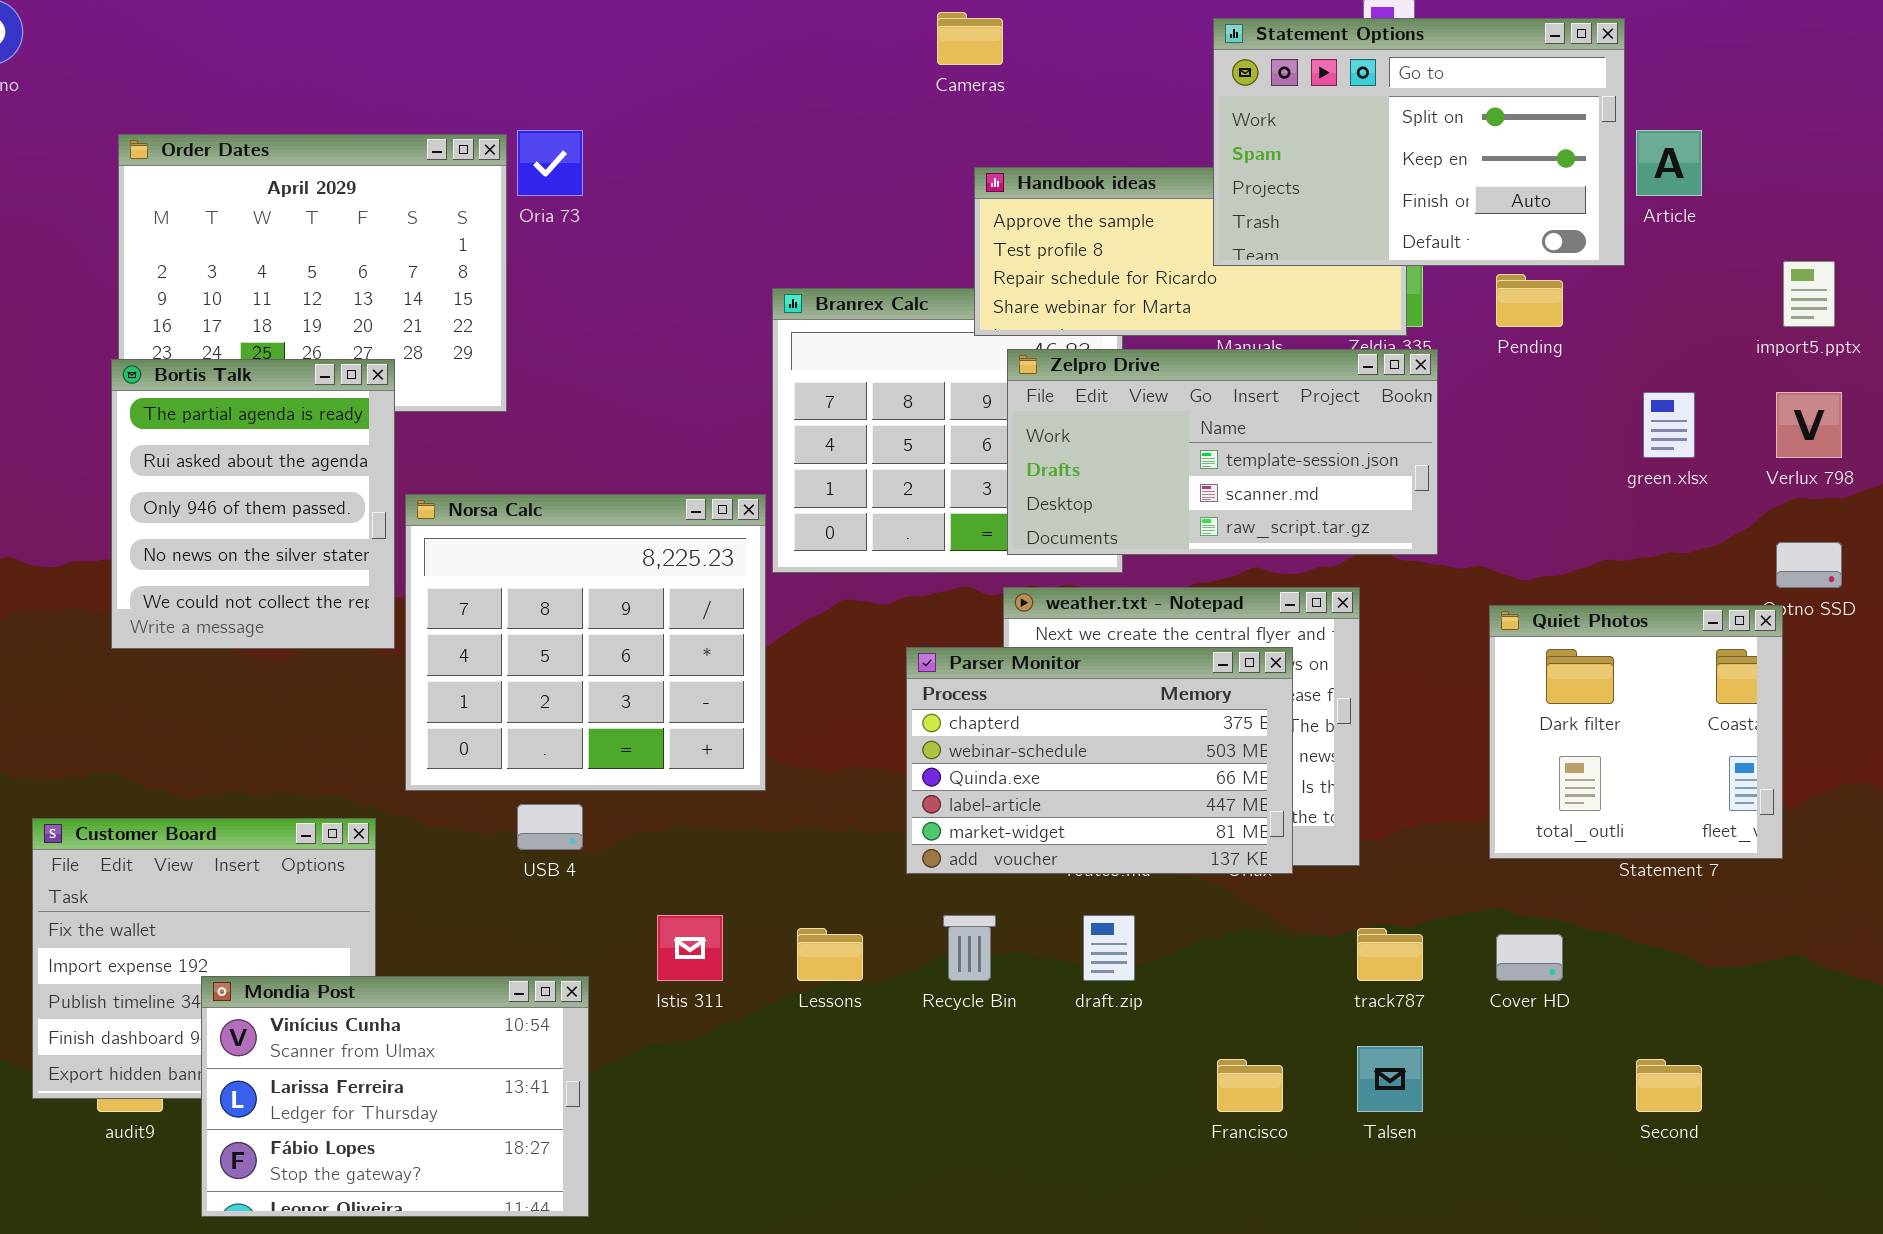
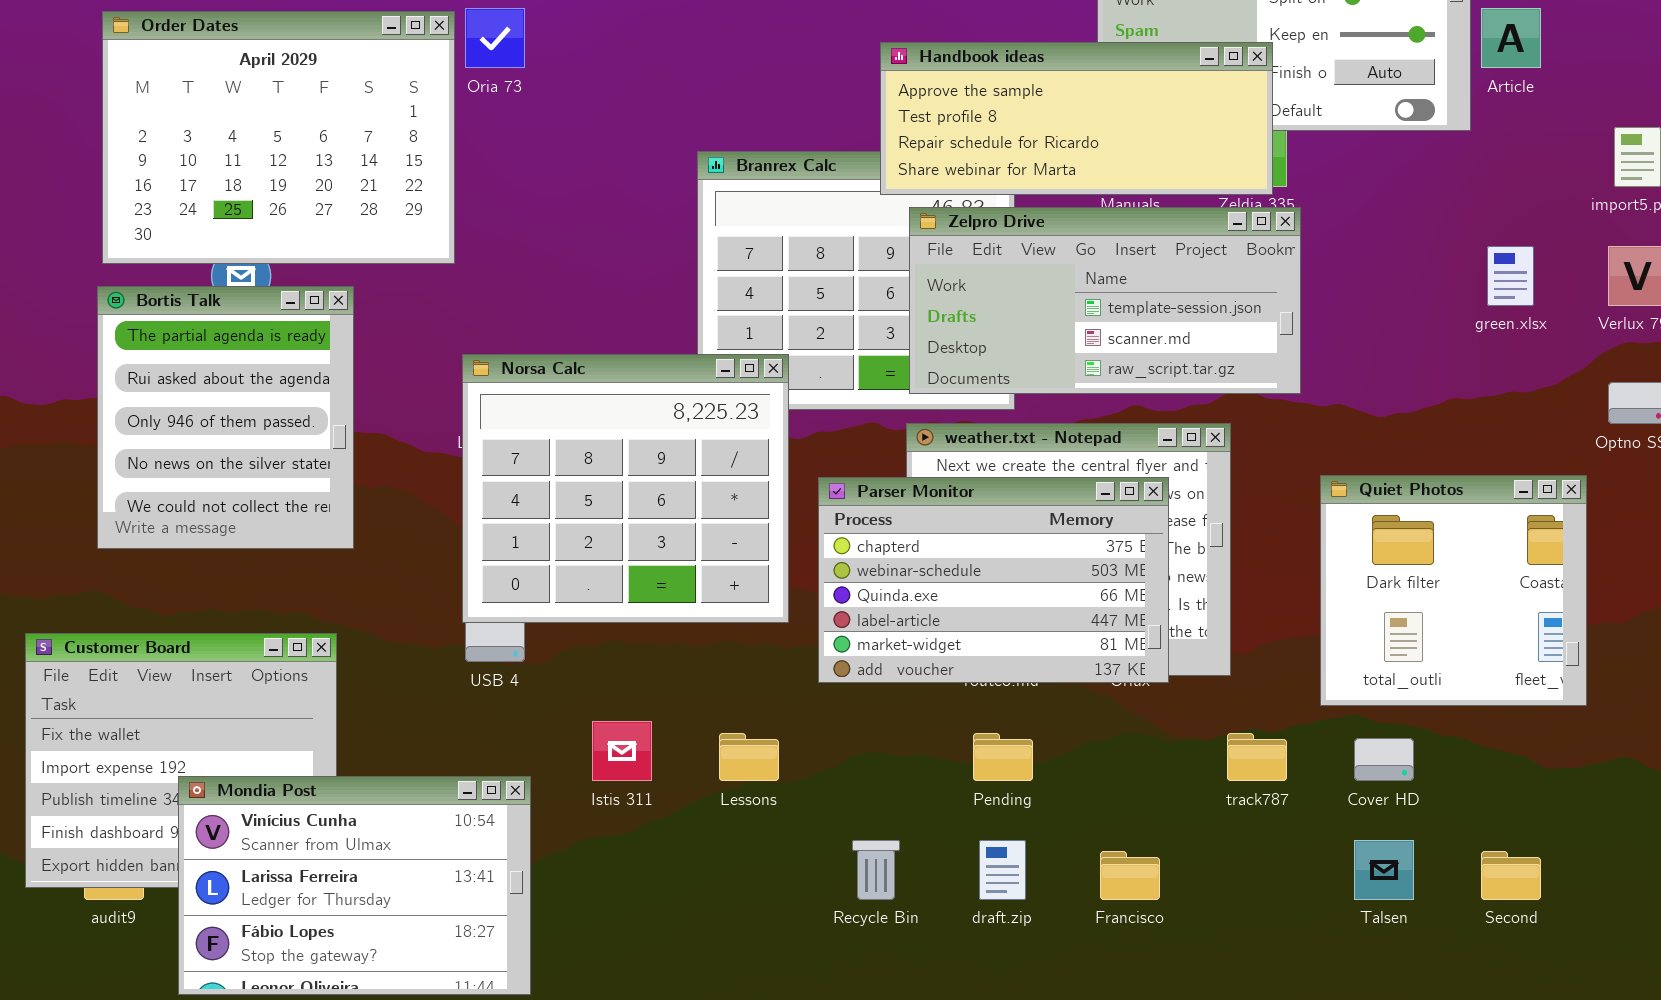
Handbook ideas: [974,167,1407,336] -> [880,42,1273,195], raised
Pending: [1496,274,1563,327] -> [973,733,1033,781], moved
Bortis Talk: [111,359,395,649] -> [97,286,354,549], moved
Norsa Calc: [405,494,766,791] -> [462,354,789,623], moved
Quiet Photos: [1489,605,1783,859] -> [1320,475,1587,706], moved
Recycle Bin: [943,915,996,981] -> [852,840,900,900], moved
draft.zip: [1083,915,1135,981] -> [979,840,1026,900], moved
Talsen: [1357,1046,1423,1112] -> [1354,840,1414,900], moved

